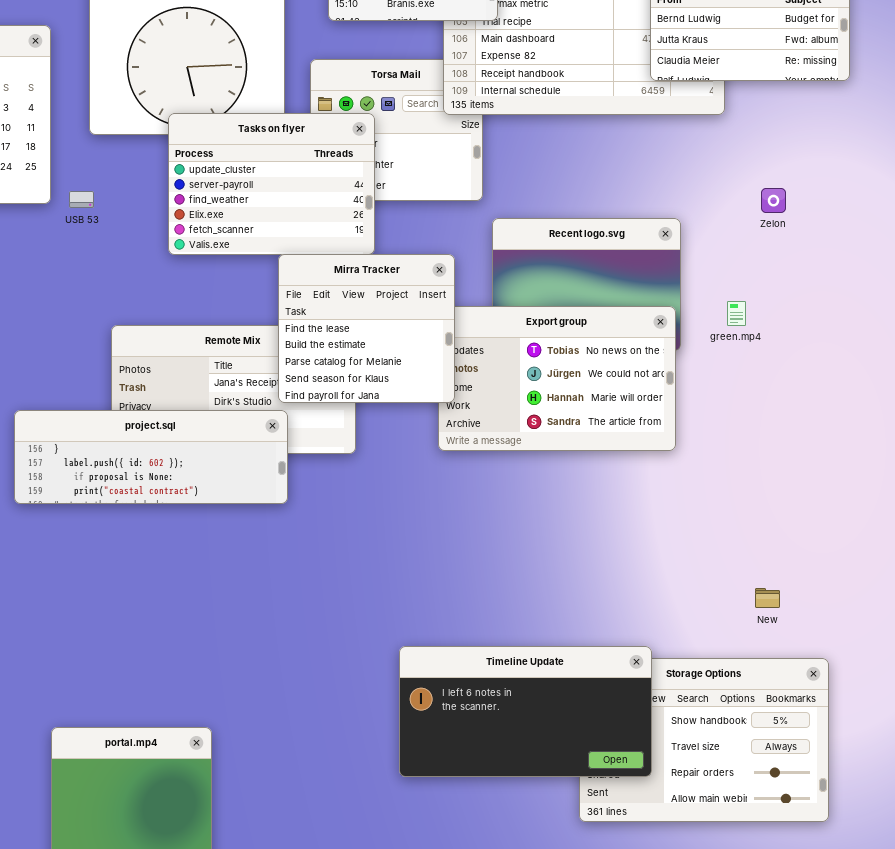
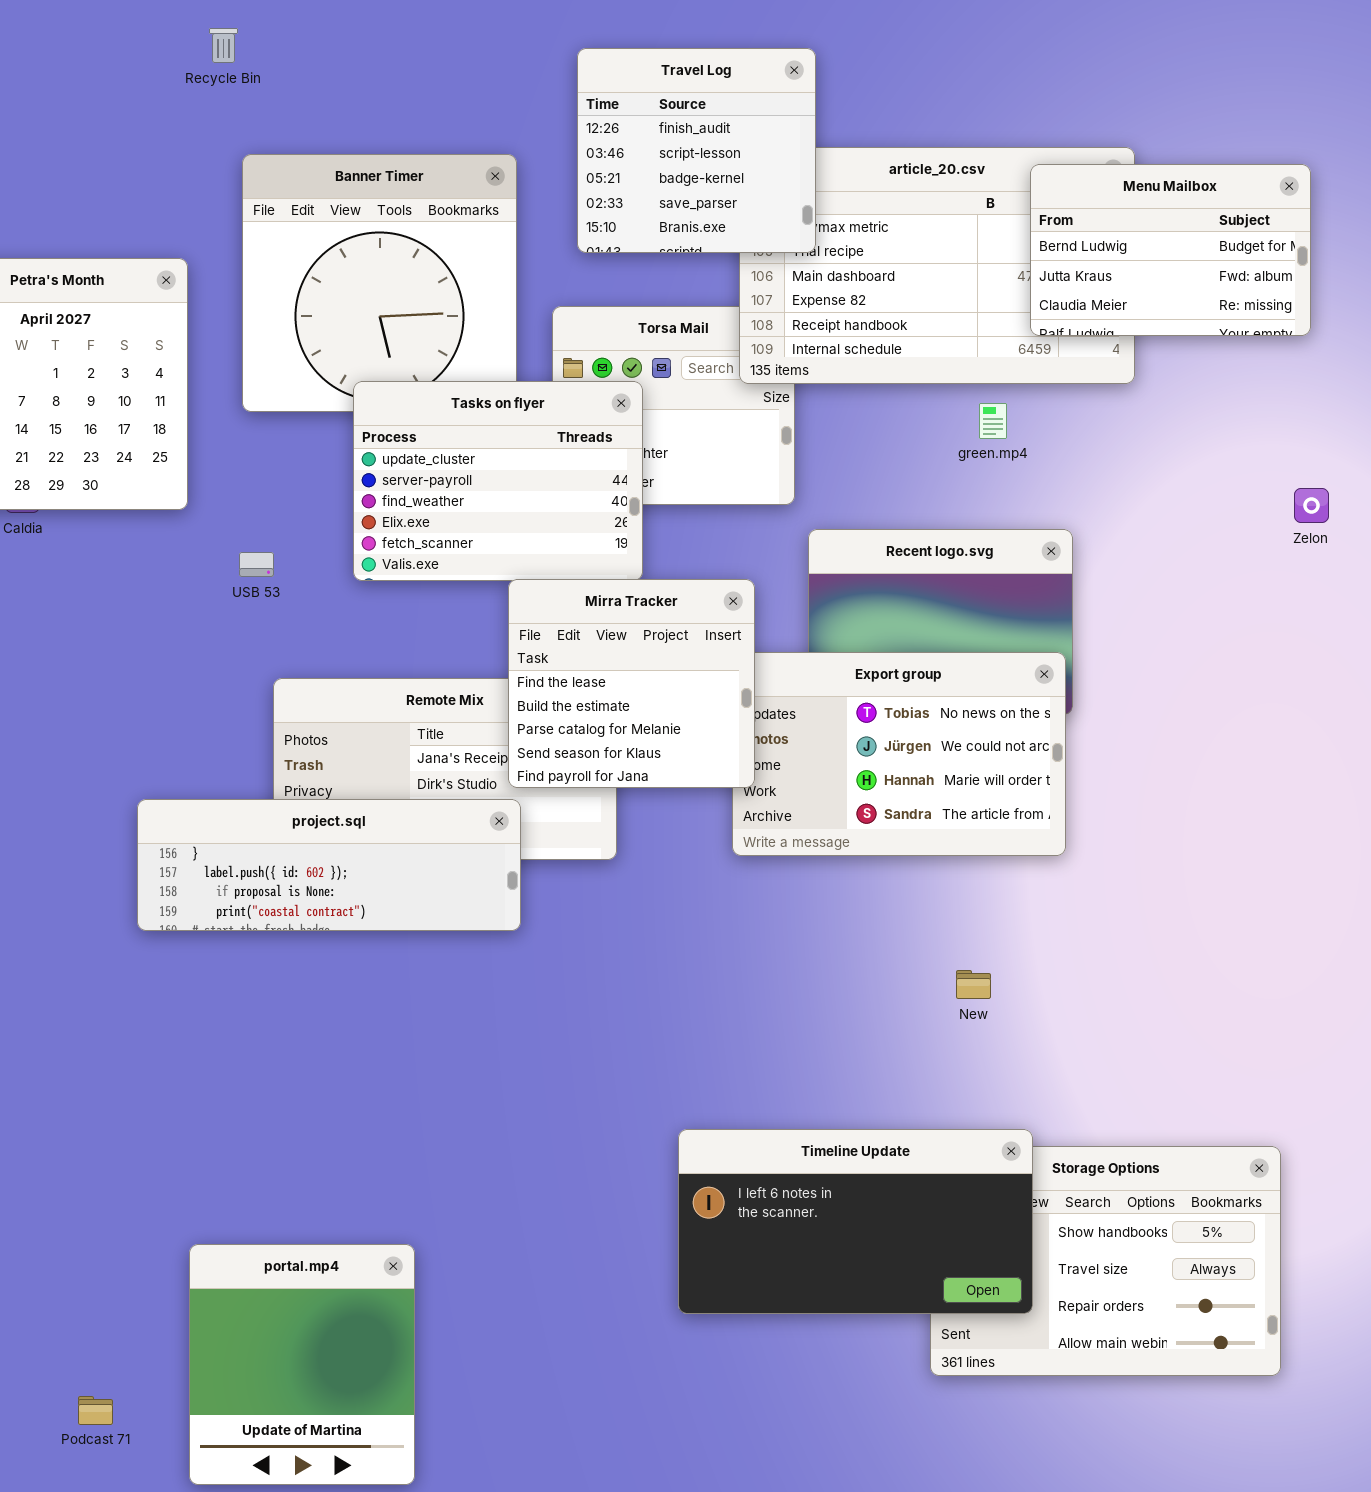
Zelon: [761,188,786,213] -> [1294,488,1329,523], moved
USB 53: [69,191,94,208] -> [239,552,274,577], moved
green.mp4: [727,301,746,326] -> [979,403,1007,439], moved
New: [755,588,780,608] -> [956,970,991,999], moved

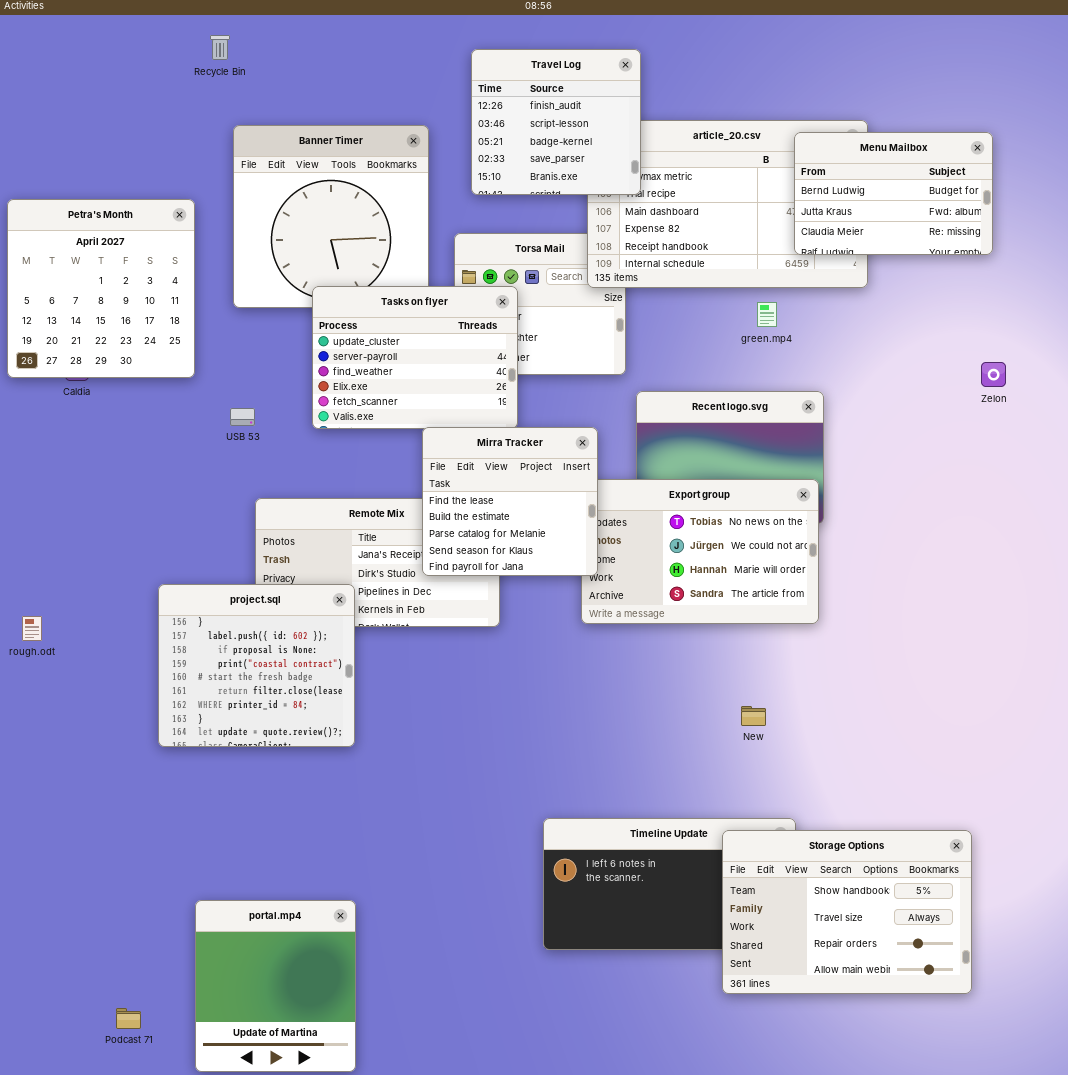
project.sql: [137,799,521,931] -> [158,584,355,747], resized
Storage Options: [930,1146,1281,1376] -> [722,830,972,994], raised

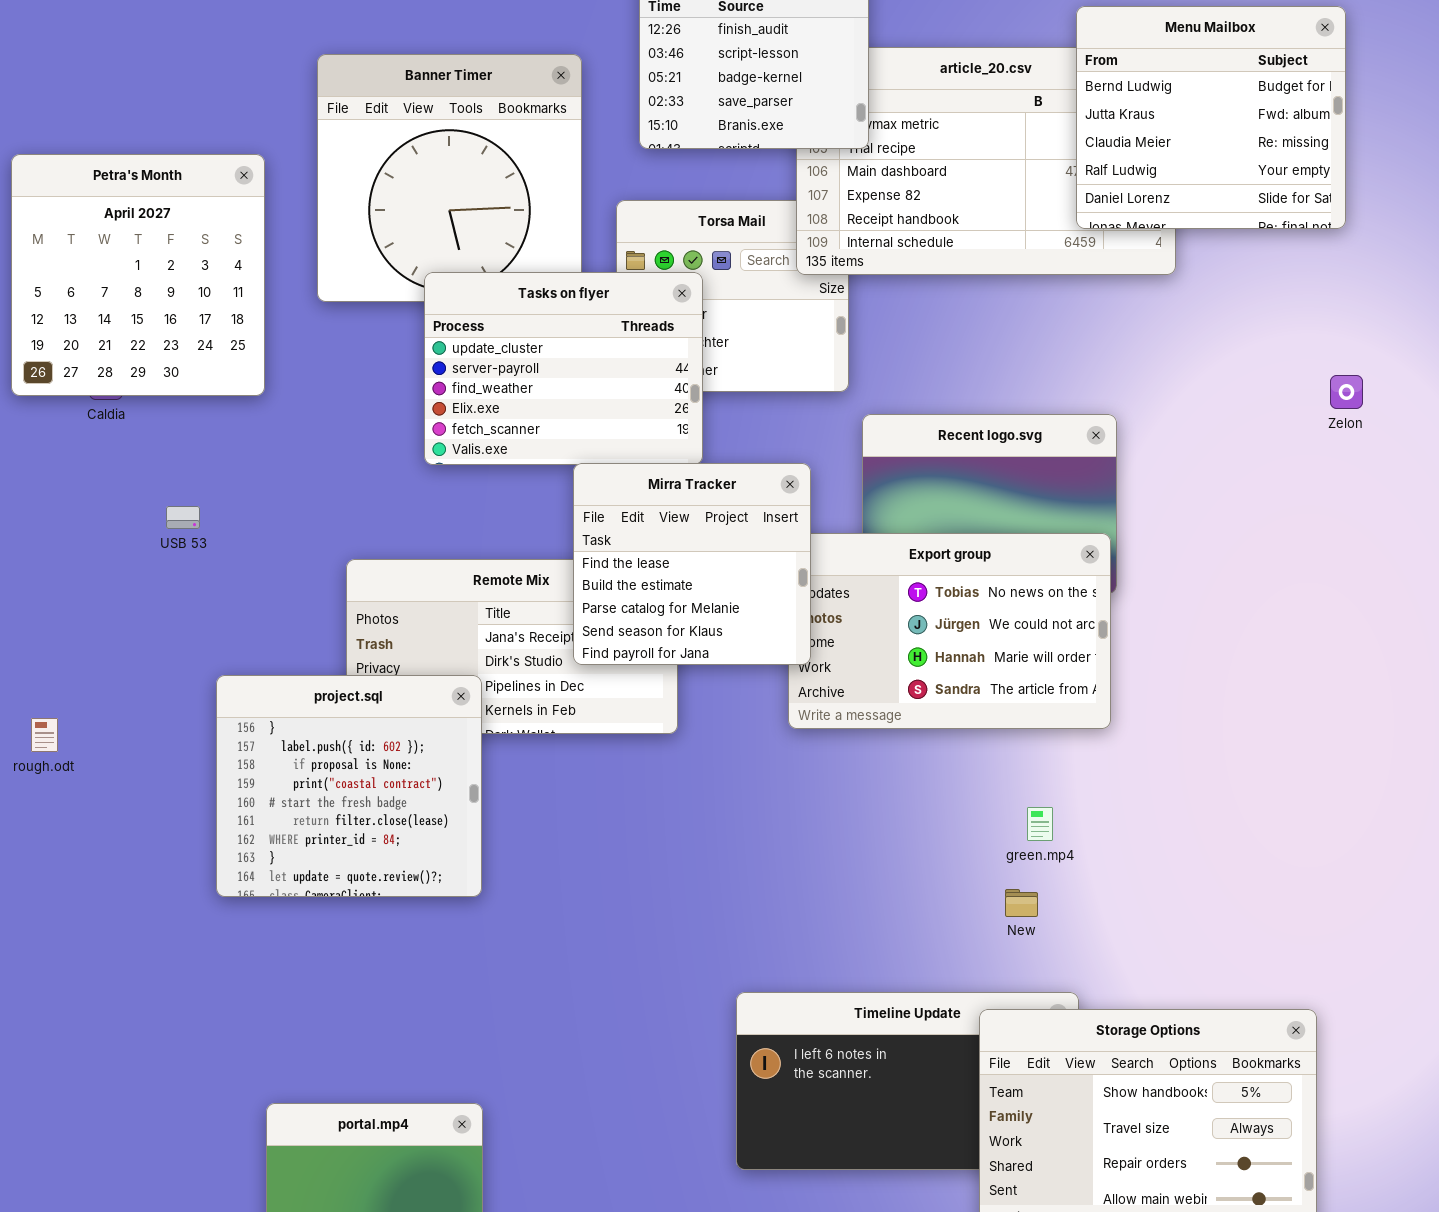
Menu Mailbox: [794,132,993,255] -> [1076,6,1346,229], resized
green.mp4: [757,302,777,327] -> [1027,807,1053,841], moved
USB 53: [230,408,255,426] -> [166,506,200,529], moved
New: [741,706,766,726] -> [1005,889,1038,917], moved

